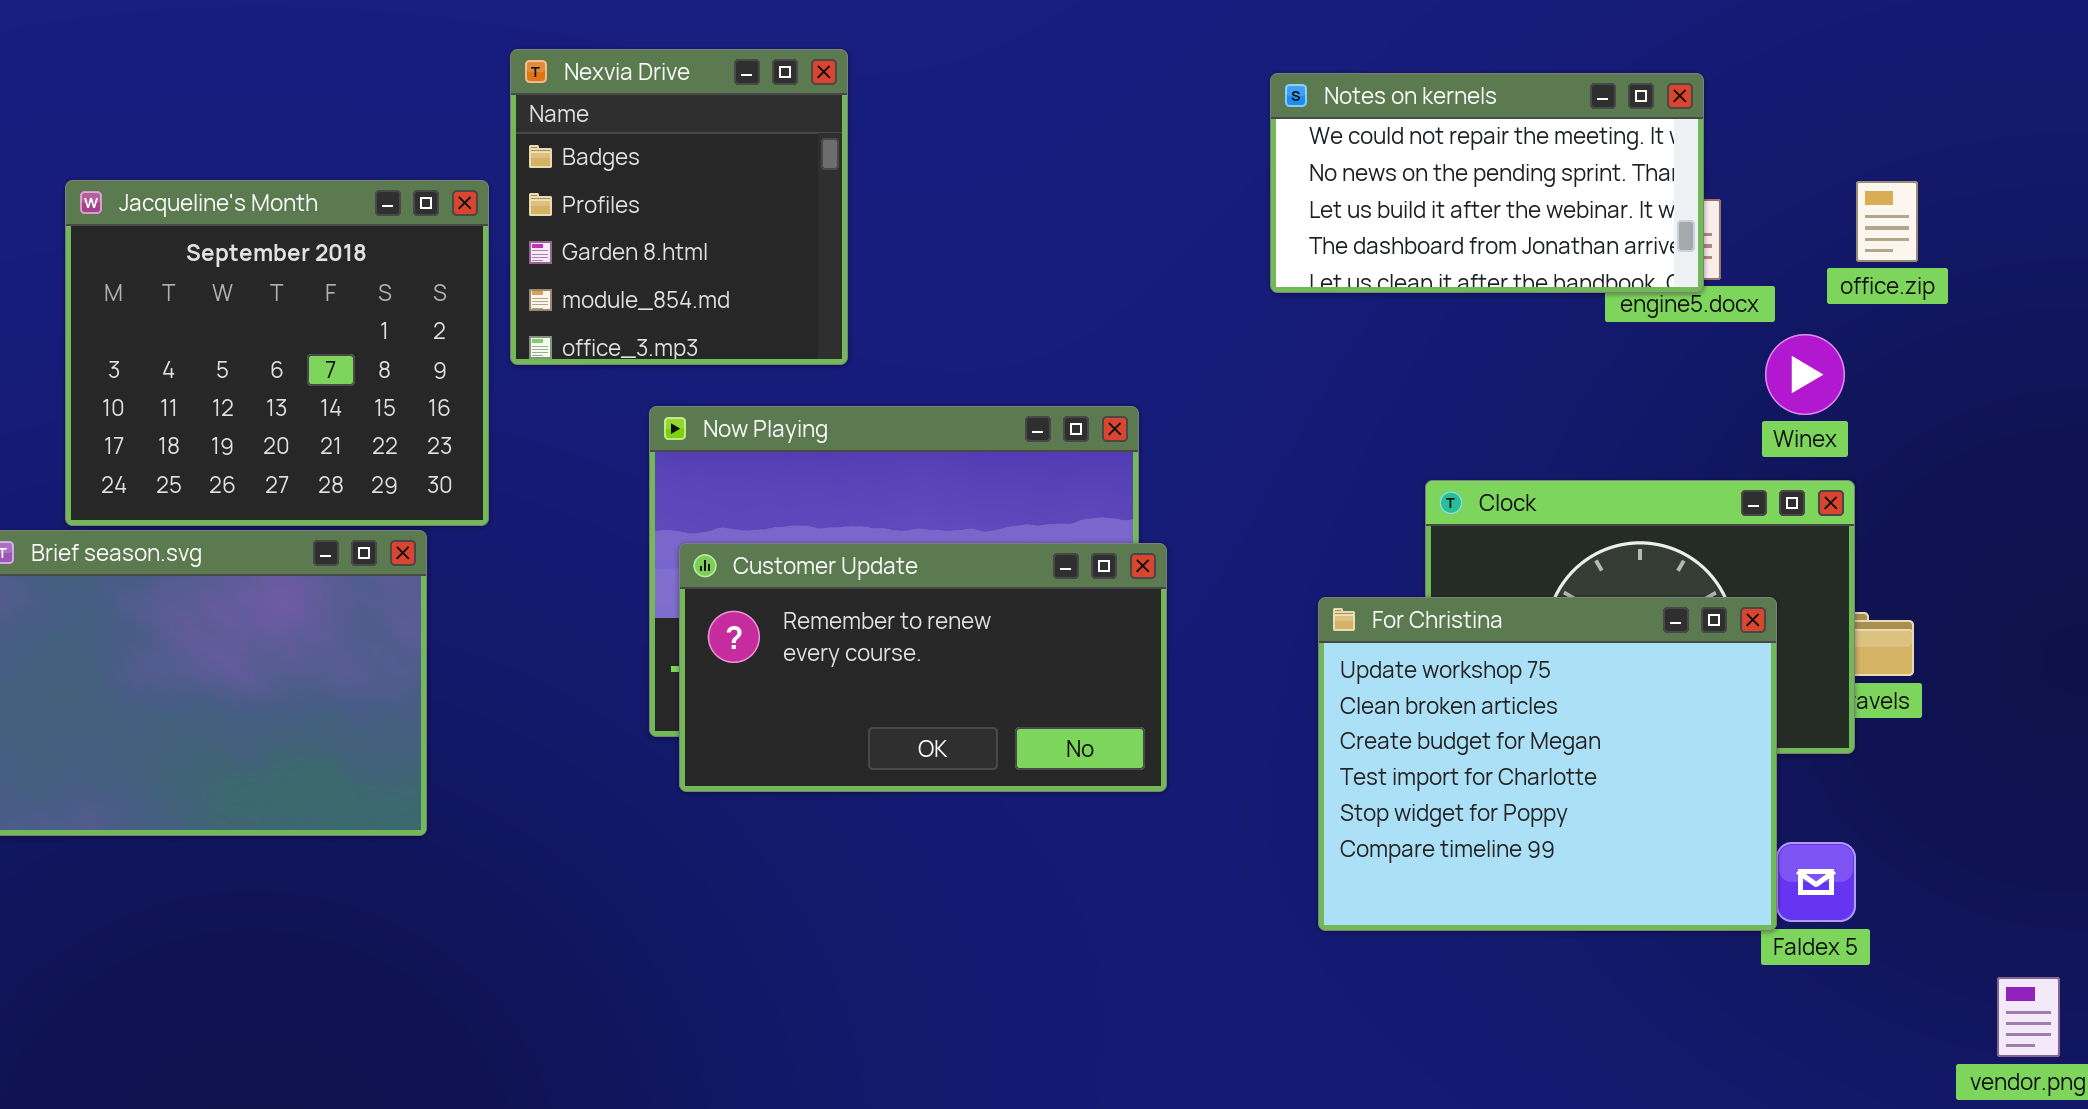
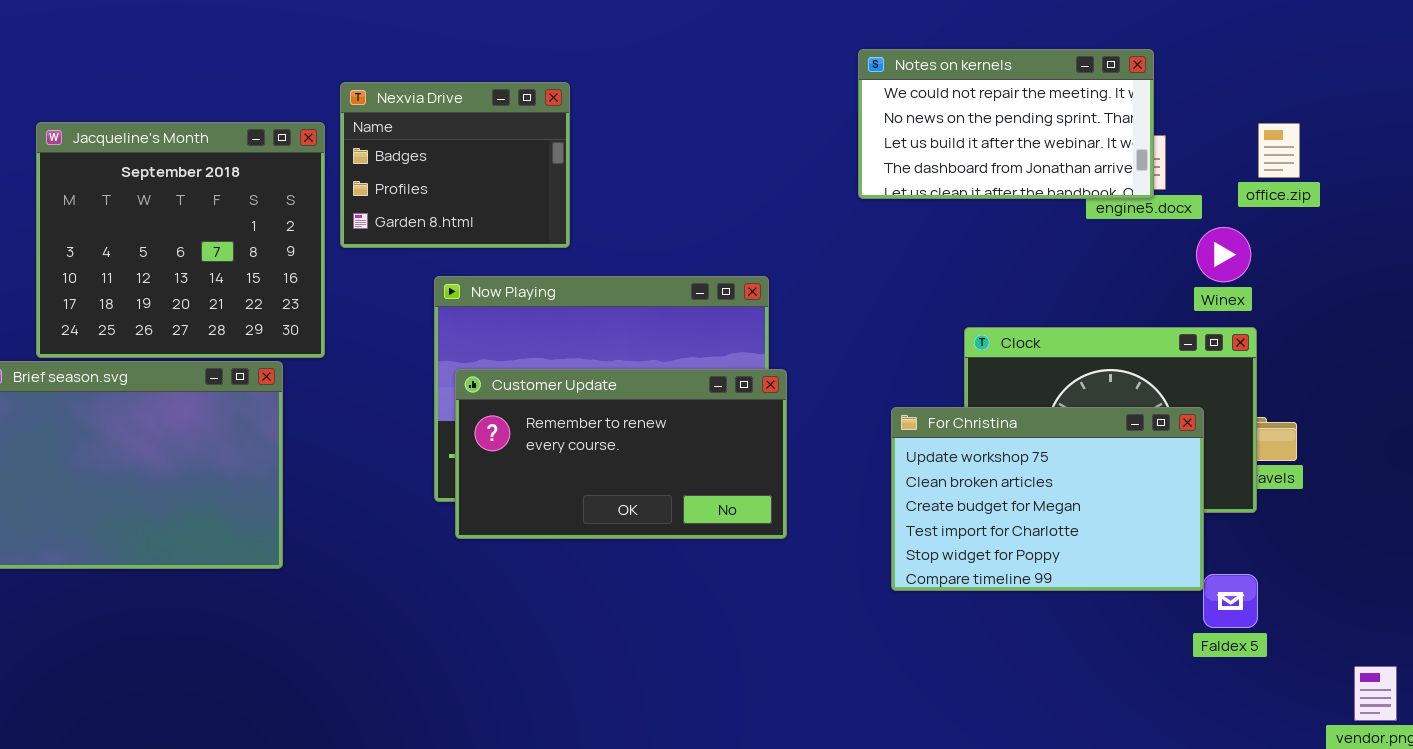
Nexvia Drive: [510,49,848,365] -> [340,82,570,248], resized
For Christina: [1318,597,1777,931] -> [891,407,1204,591], resized

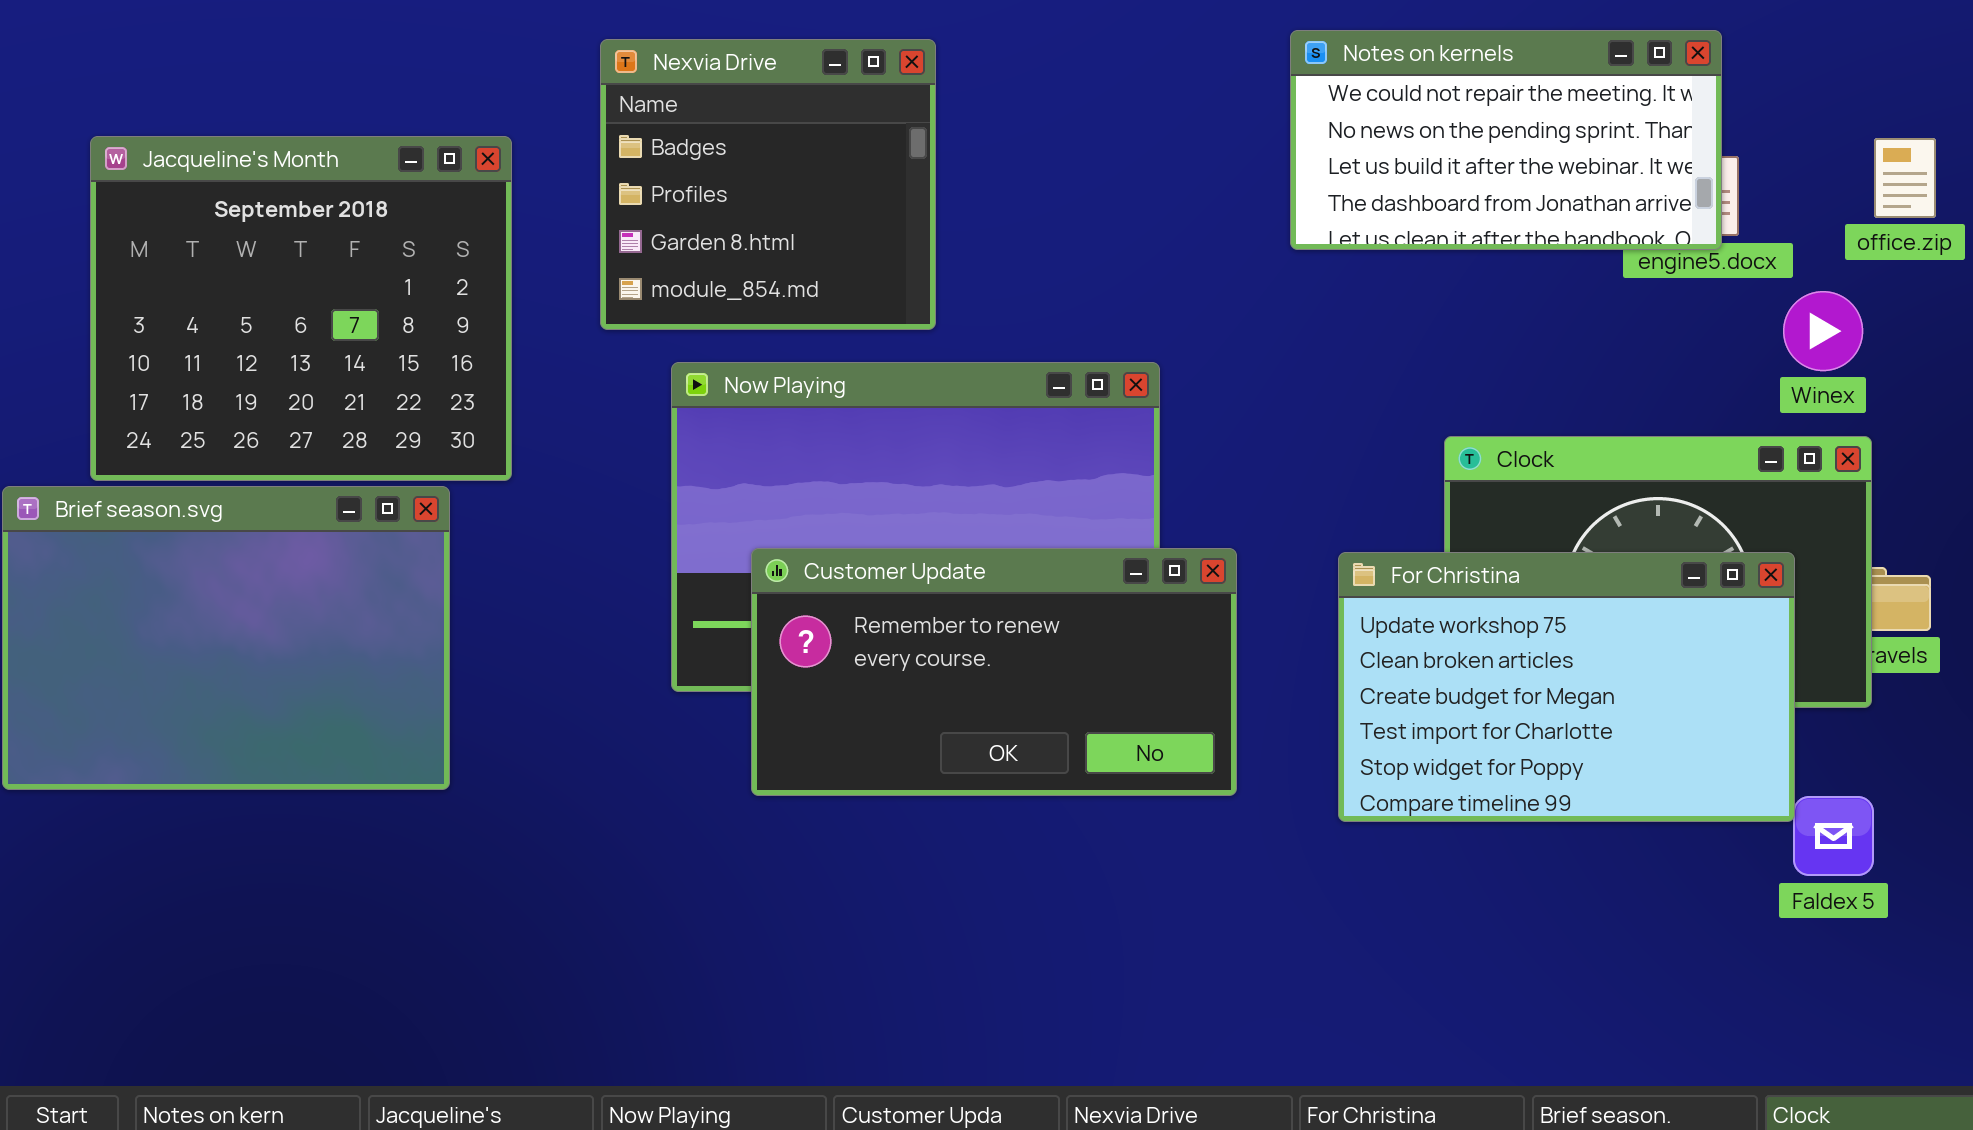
Nexvia Drive: [340,82,570,248] -> [600,39,936,330], moved, resized
Customer Update: [455,369,787,539] -> [751,548,1237,796], moved

